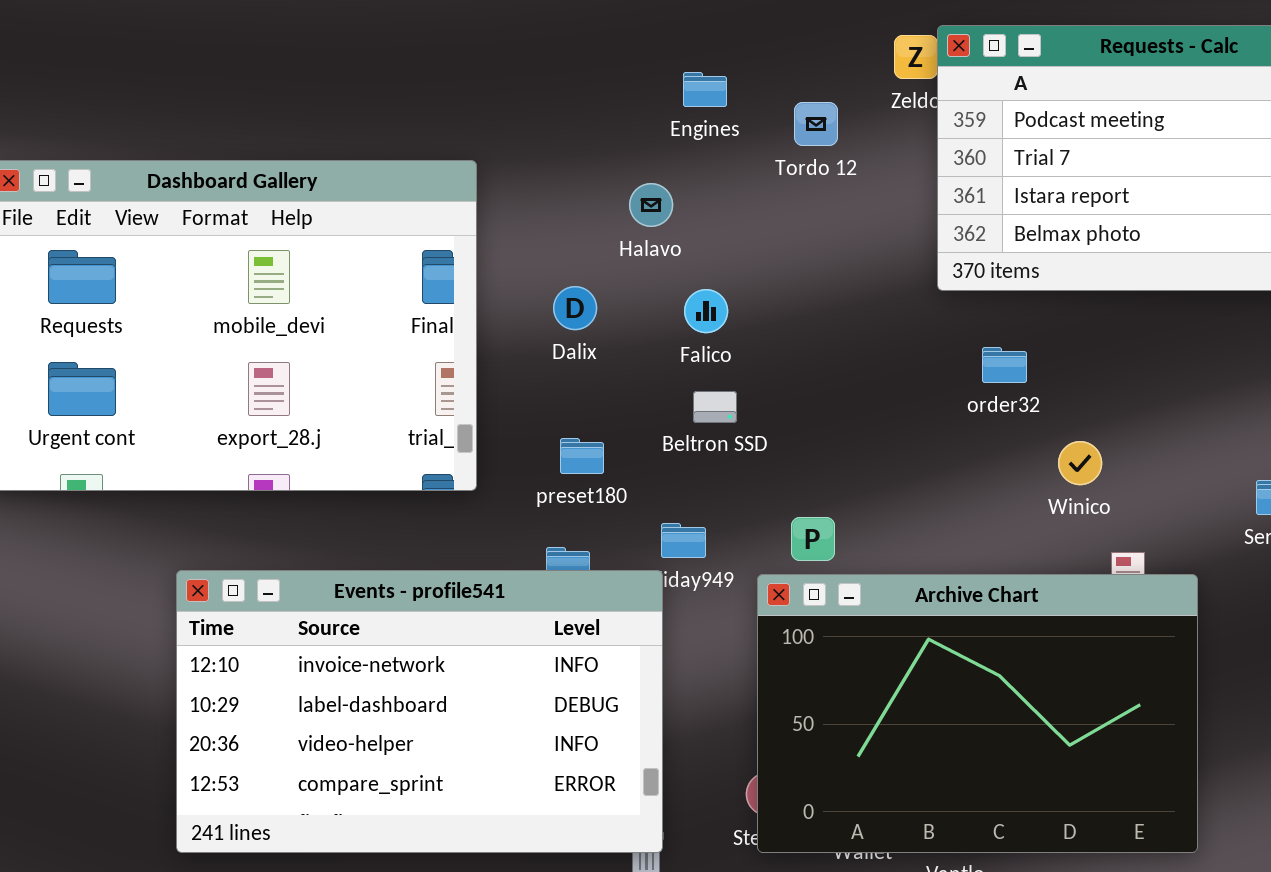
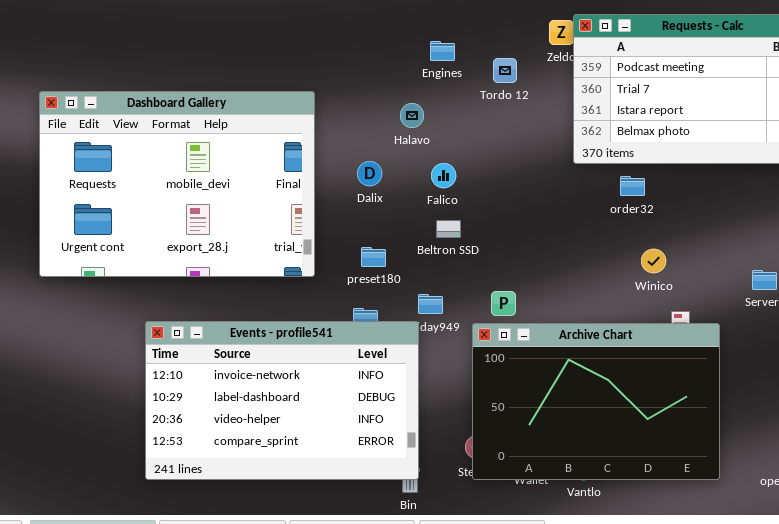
order32: [982,347,1027,383] -> [620,176,645,196], moved

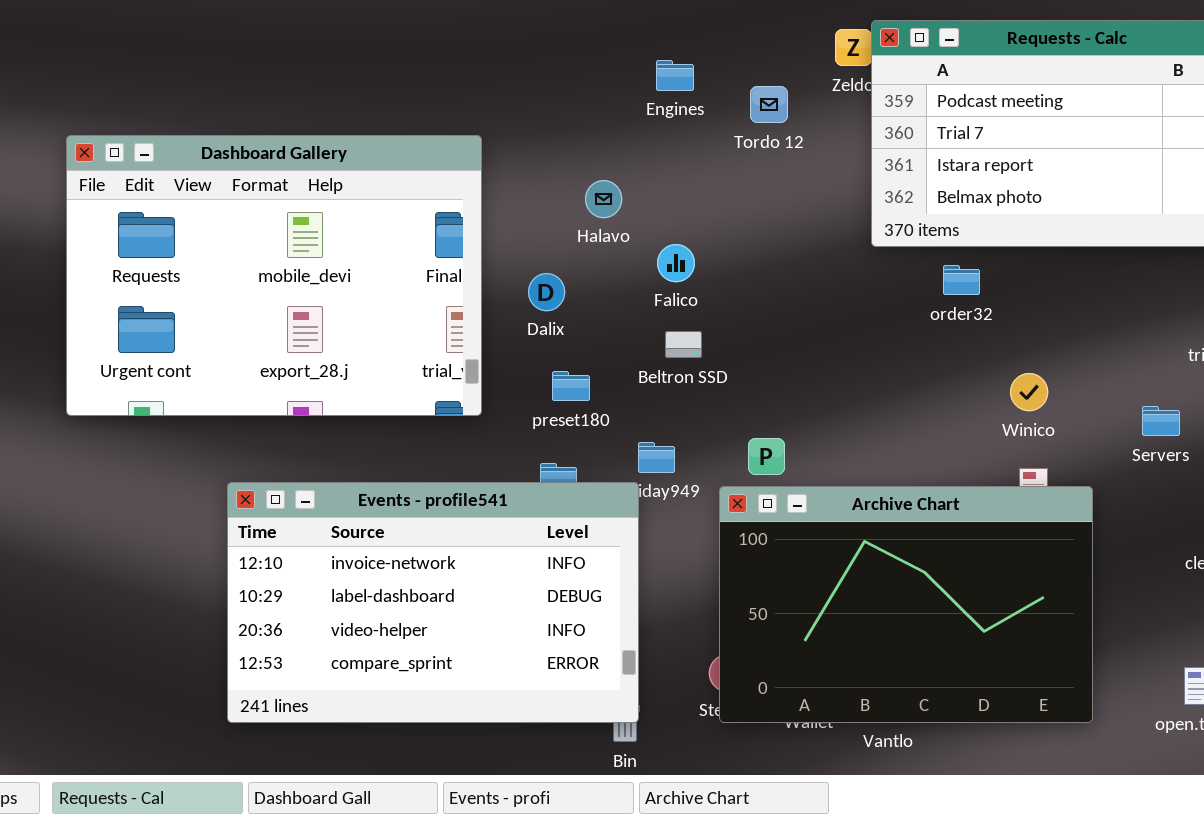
Halavo: [400,103,424,128] -> [585,180,622,218], moved
Dalix: [357,161,382,186] -> [528,273,565,311], moved
Winico: [641,249,666,273] -> [1010,373,1048,411], moved

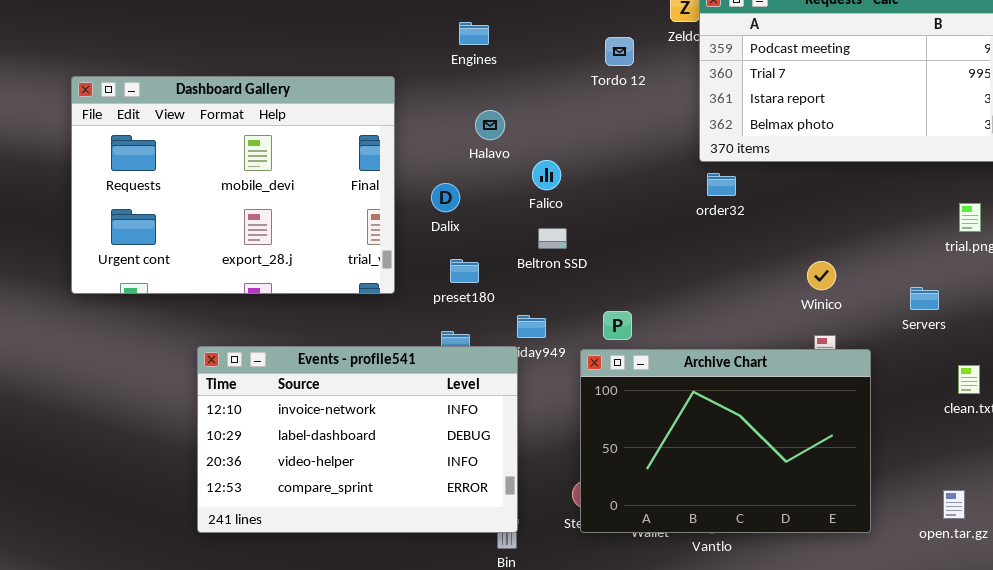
Engines: [656,60,694,91] -> [459,22,489,45], moved
order32: [943,265,980,295] -> [707,173,736,196], moved

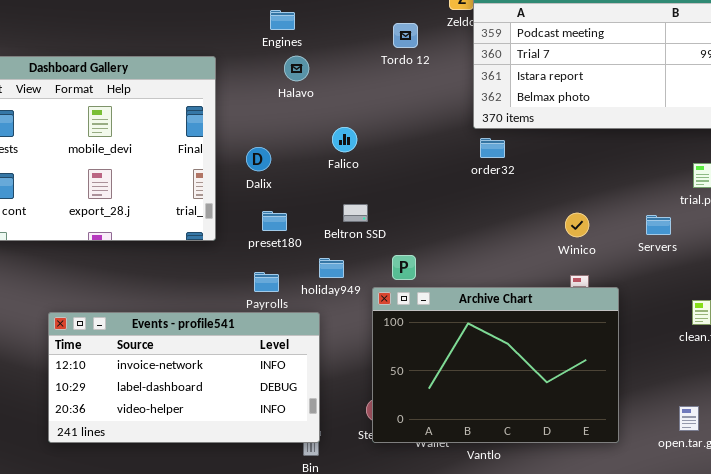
Halavo: [475,110,505,140] -> [284,56,309,81], moved
Beltron SSD: [538,228,567,249] -> [343,204,368,222], moved
Servers: [910,287,939,310] -> [646,215,671,235], moved
Events - profile541: [197,346,518,533] -> [48,312,320,443], resized

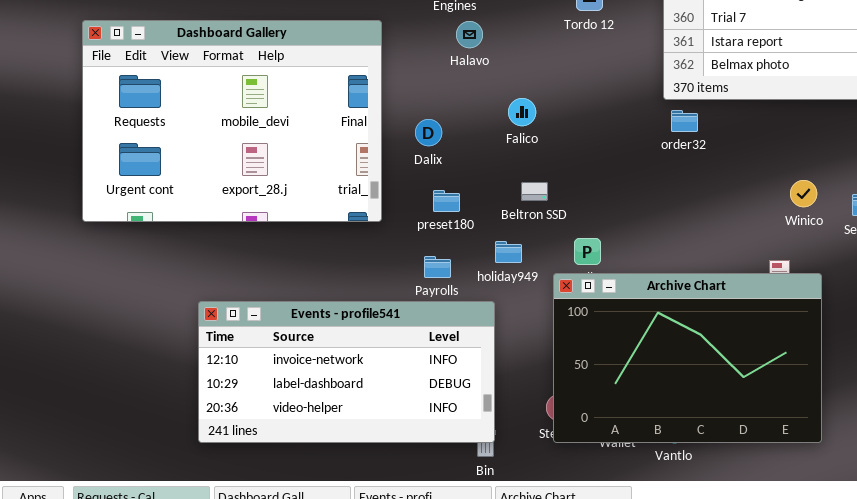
Winico: [565,213,589,237] -> [790,180,817,207], moved

